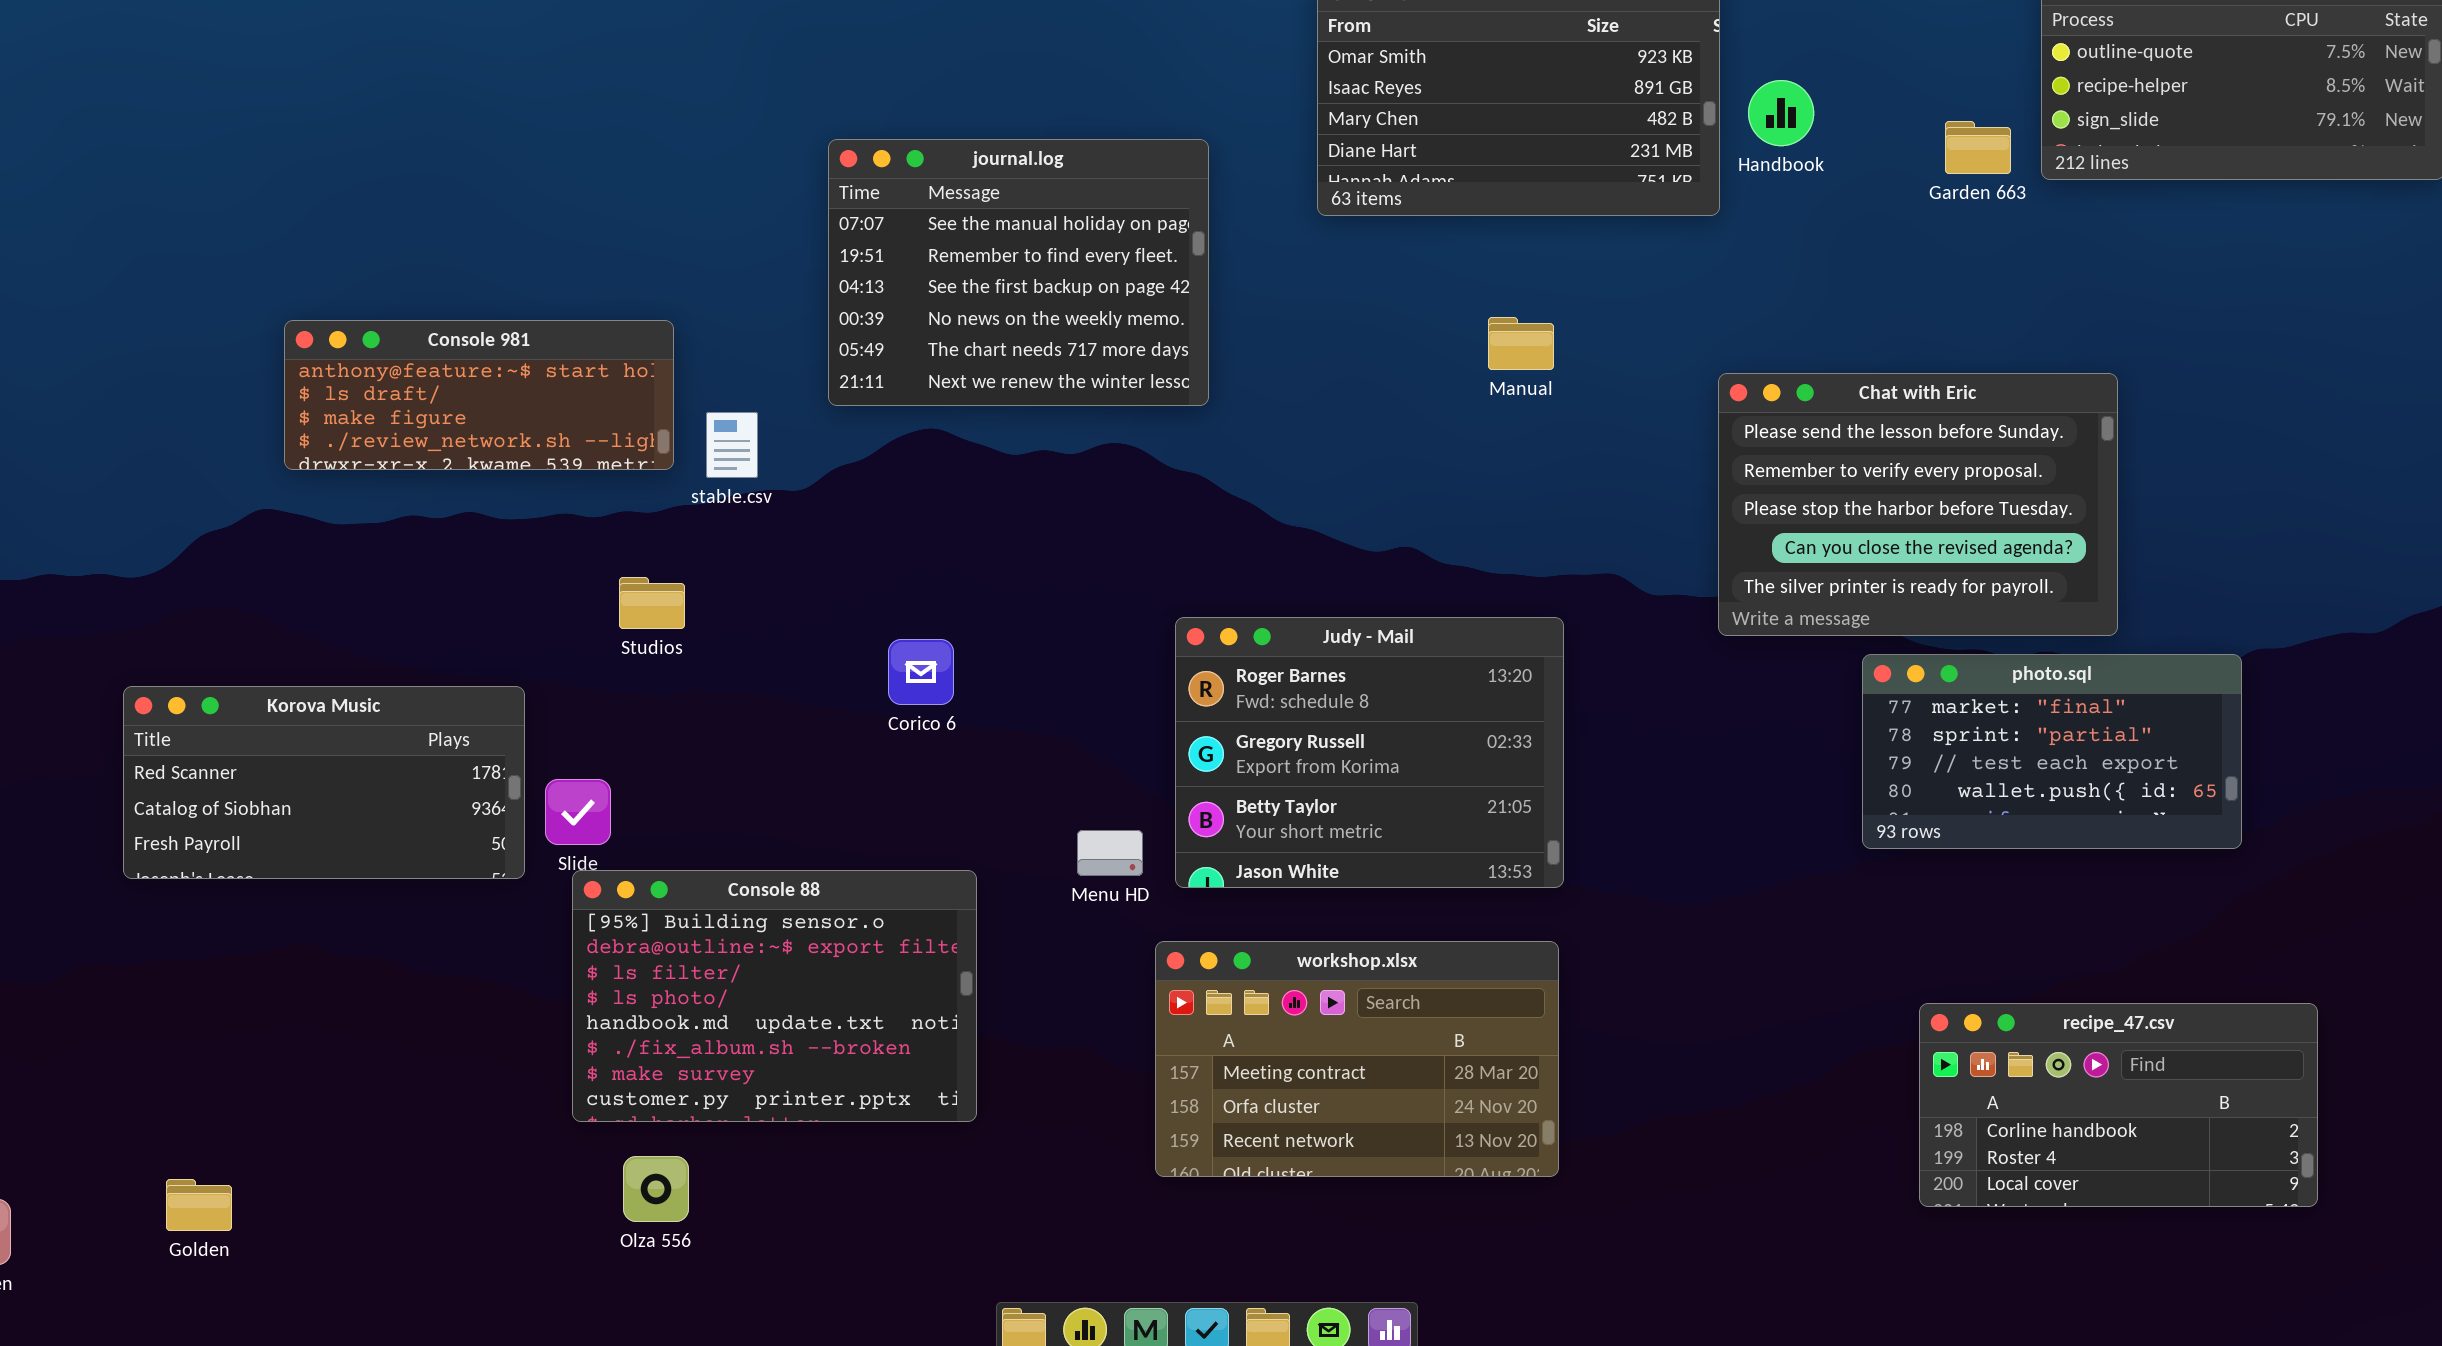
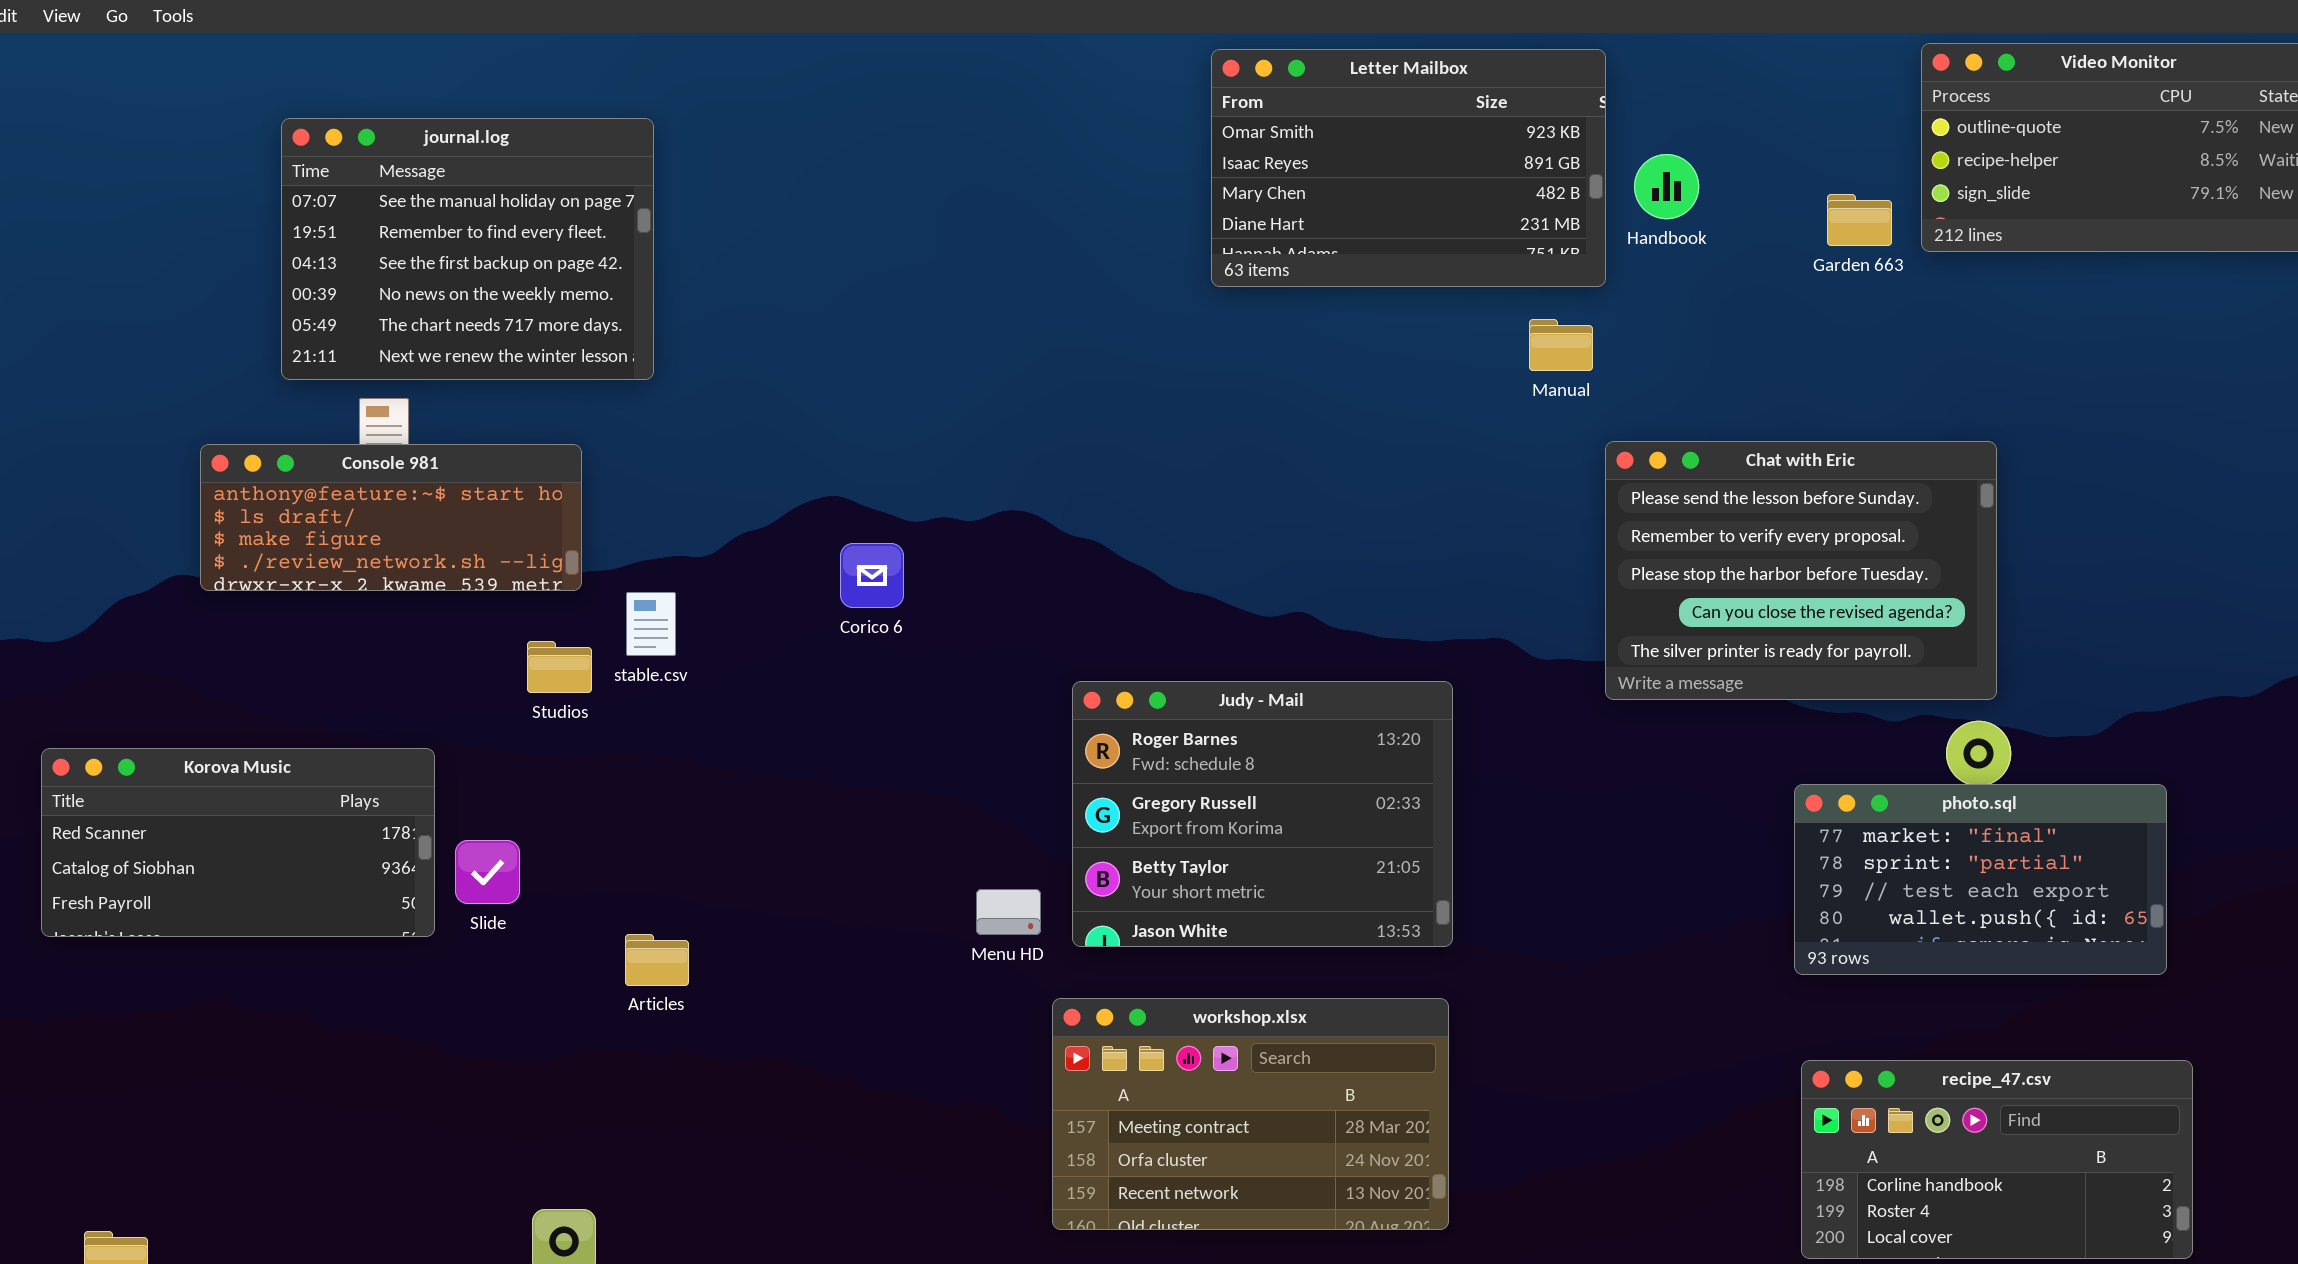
journal.log: [828,139,1209,406] -> [281,118,654,380], moved
Manual: [1488,317,1554,370] -> [1529,319,1593,371], moved
Console 981: [284,320,674,470] -> [200,444,582,591], moved
stable.csv: [706,412,758,478] -> [626,592,676,656], moved
Corico 6: [888,639,954,705] -> [840,543,904,608], moved
photo.sql: [1862,654,2242,849] -> [1794,784,2167,975], moved
Console 88: [572,870,977,1122] -> none, closed

